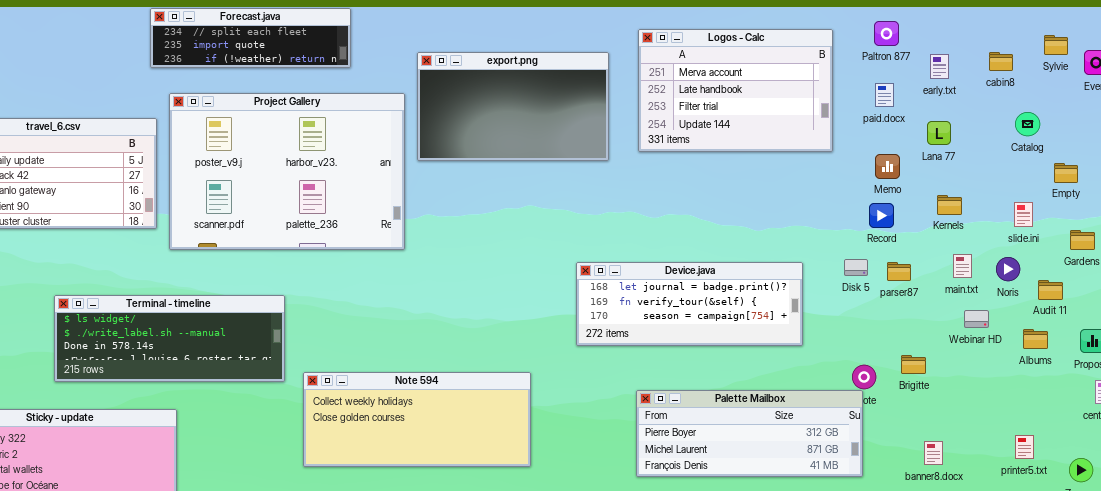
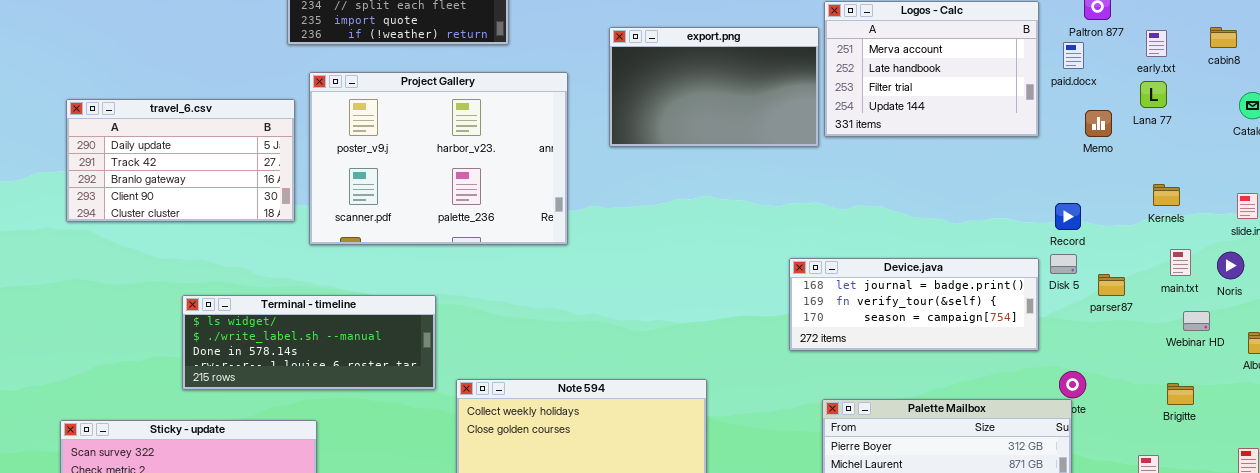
export.png: [417,52,609,161] -> [609,27,819,147], moved
paid.docx: [875,83,894,107] -> [1063,42,1084,69], moved
Lana 77: [927,121,951,145] -> [1140,81,1167,108], moved
Memo: [875,154,900,179] -> [1085,110,1112,137], moved
Record: [869,203,894,228] -> [1055,203,1081,230], moved
parser87: [887,262,911,281] -> [1098,274,1125,296], moved
Device.java: [576,262,803,346] -> [789,258,1039,351], moved
Brigitte: [901,355,926,374] -> [1167,383,1194,405], moved

